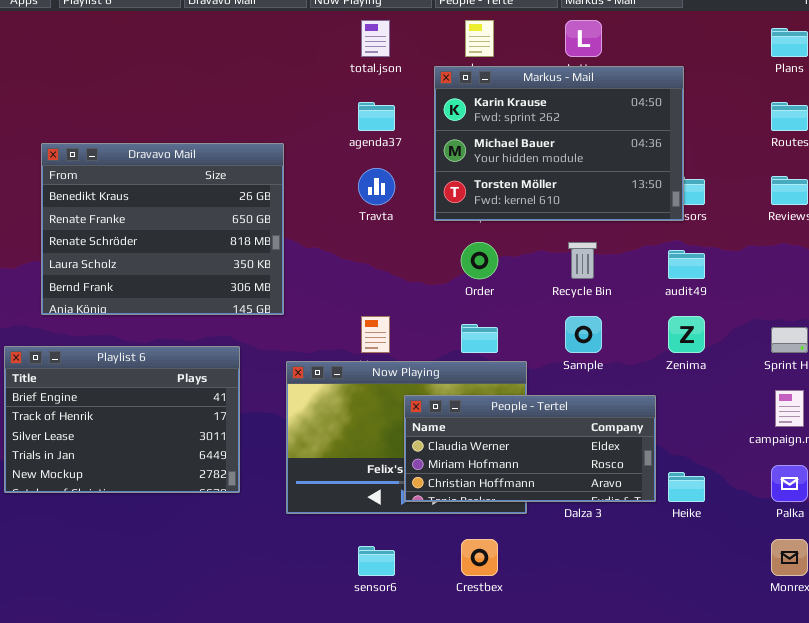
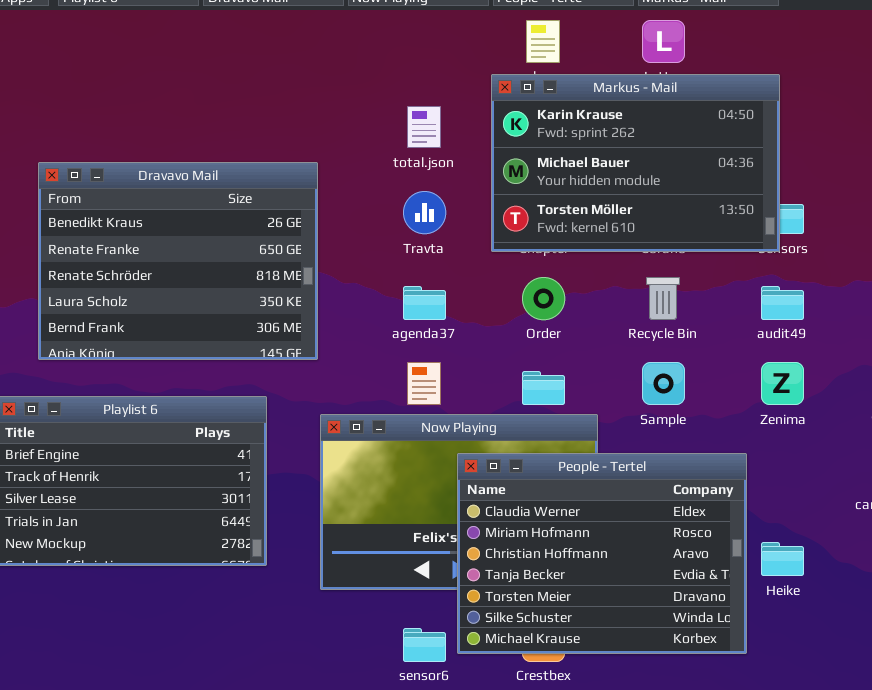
total.json: [361,20,390,57] -> [407,106,441,148], moved
agenda37: [358,102,395,131] -> [403,286,446,320], moved
People - Tertel: [404,395,656,502] -> [457,453,747,654], resized

